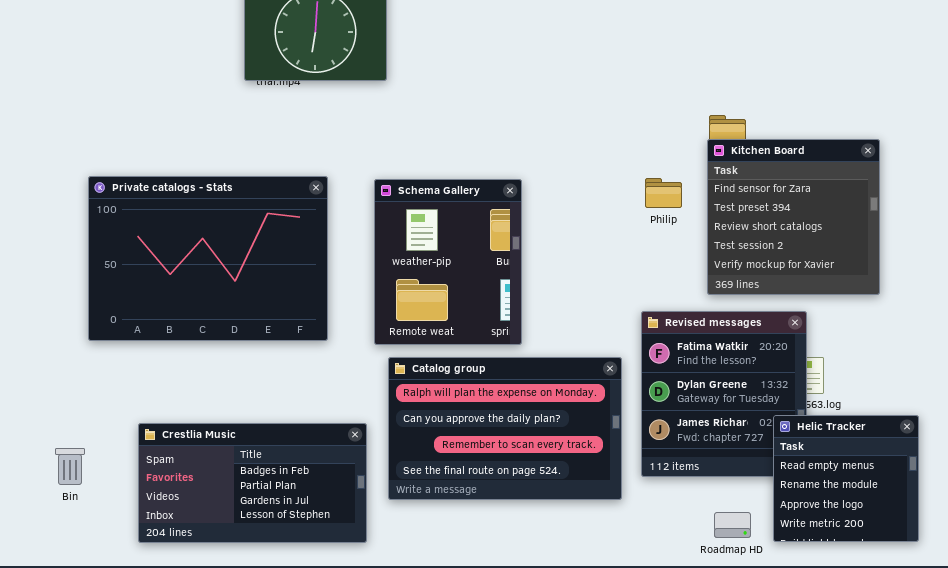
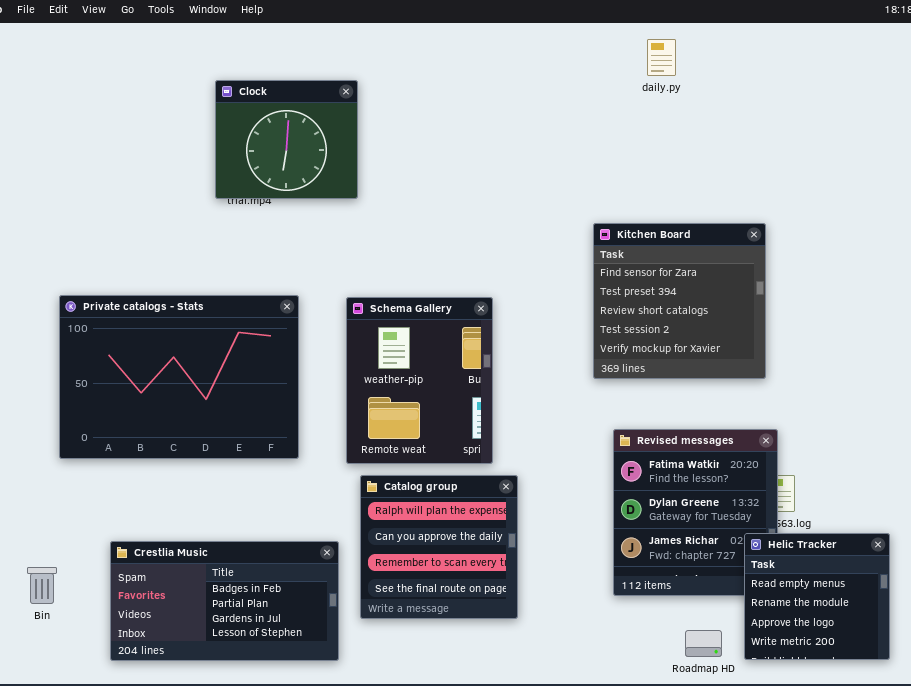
Kitchen Board: [707,139,880,295] -> [593,223,766,379], moved
Catalog group: [388,357,622,500] -> [360,475,518,619], resized

